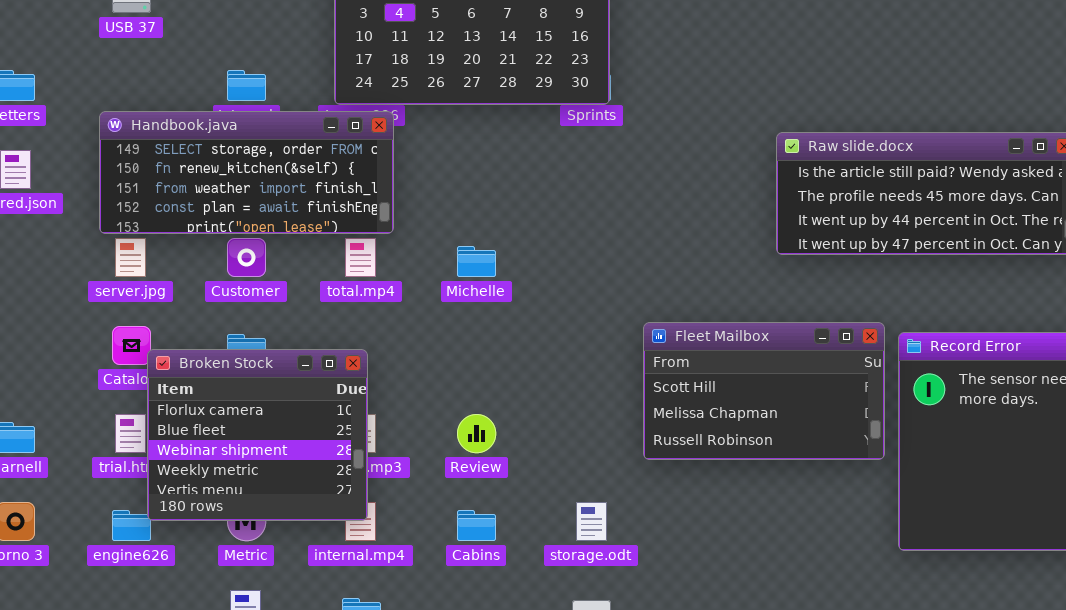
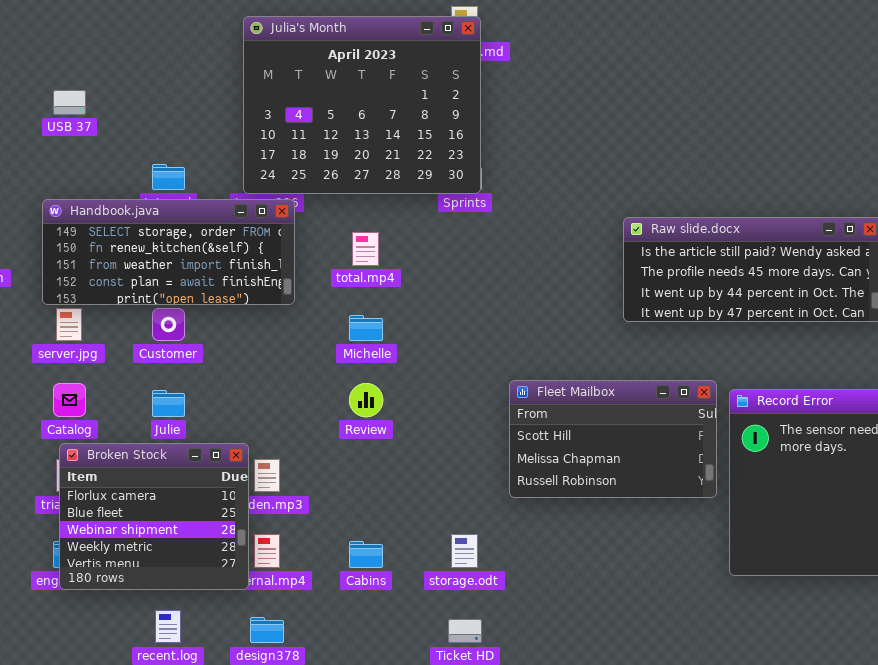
total.mp4: [345,238,376,277] -> [352,232,379,266], moved
Broken Stock: [147,349,368,521] -> [59,443,249,590], moved
Review: [457,414,496,453] -> [349,383,383,417], moved

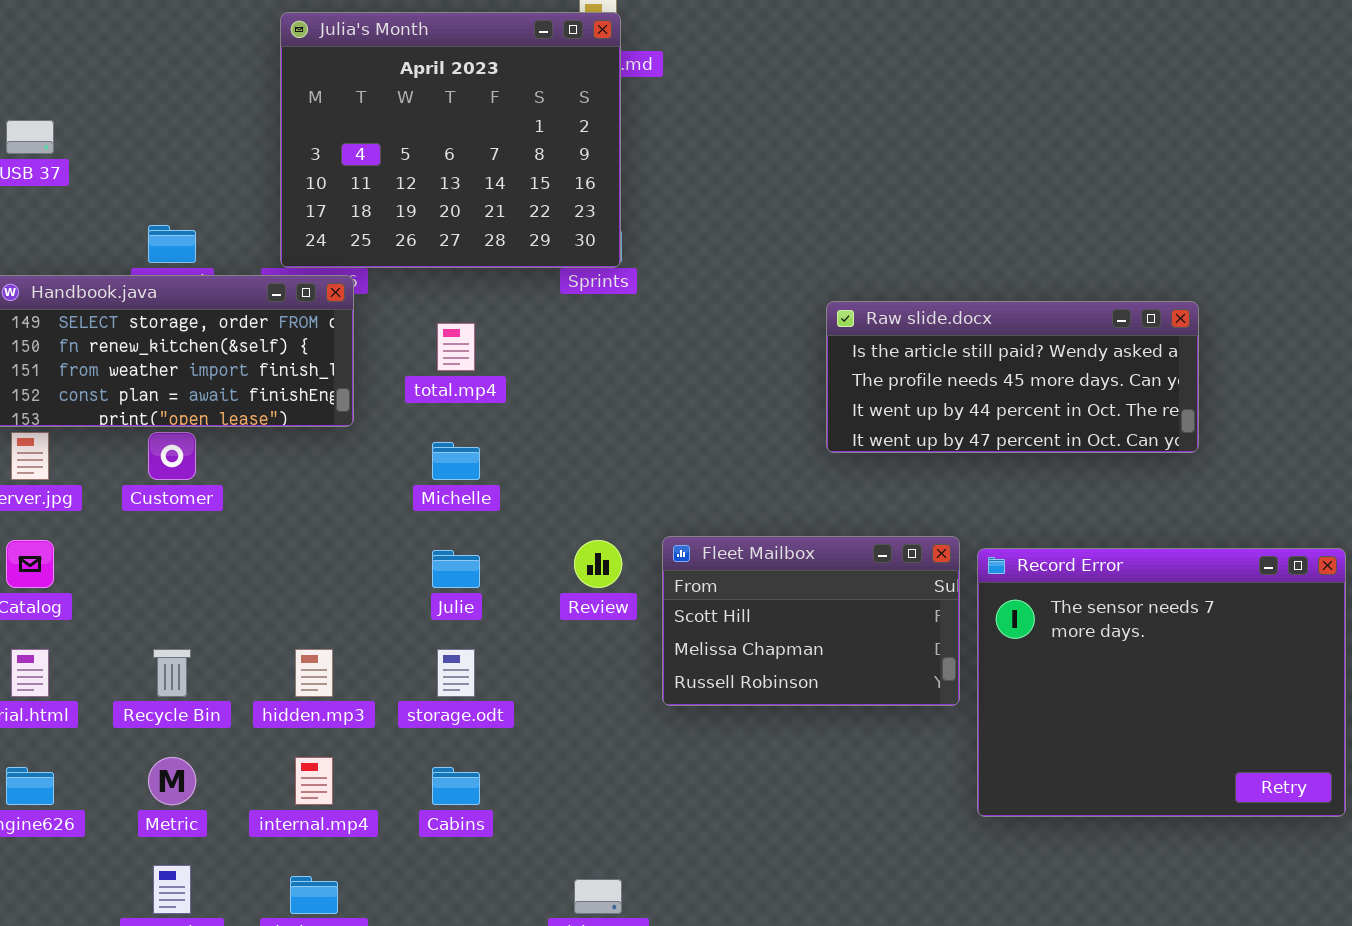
Review: [349,383,383,417] -> [574,540,622,588], moved
Julie: [152,390,185,417] -> [432,550,480,588], moved
Broken Stock: [59,443,249,590] -> none, closed
storage.odt: [451,534,478,568] -> [437,649,475,697], moved

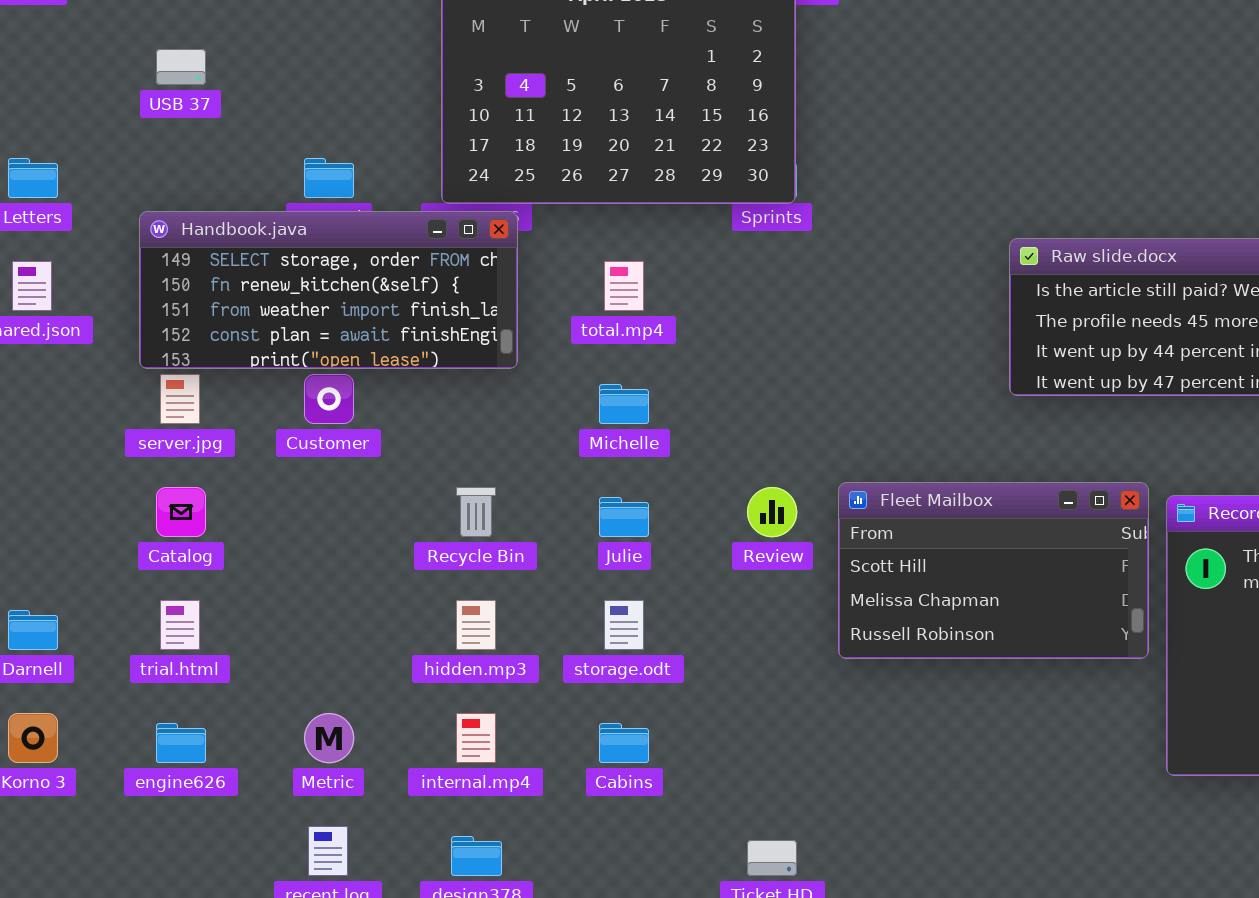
Recycle Bin: [153,649,191,697] -> [456,487,496,537], moved

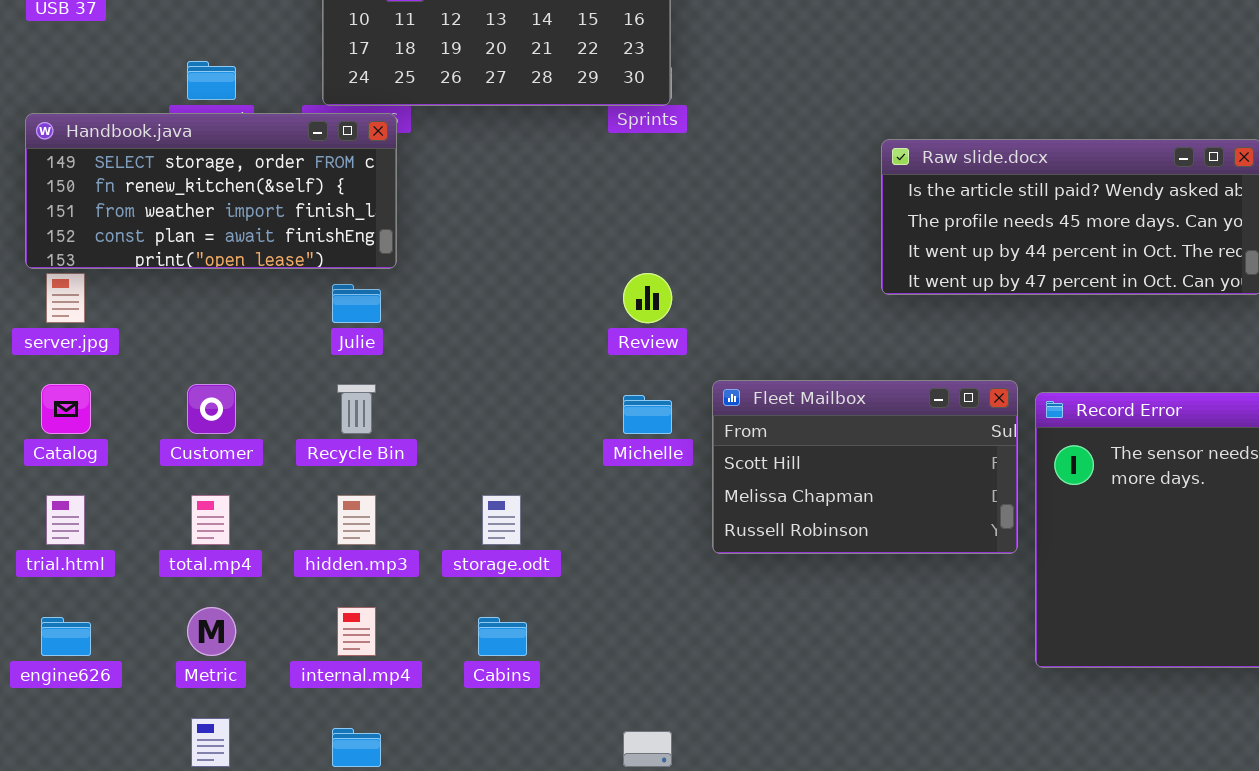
total.mp4: [604,261,644,311] -> [191,495,230,545], moved
Customer: [304,374,354,424] -> [187,384,236,434], moved
Michelle: [599,384,649,424] -> [623,395,672,434], moved
Review: [747,487,797,537] -> [623,273,672,323], moved
Julie: [599,497,649,537] -> [332,284,381,323], moved

